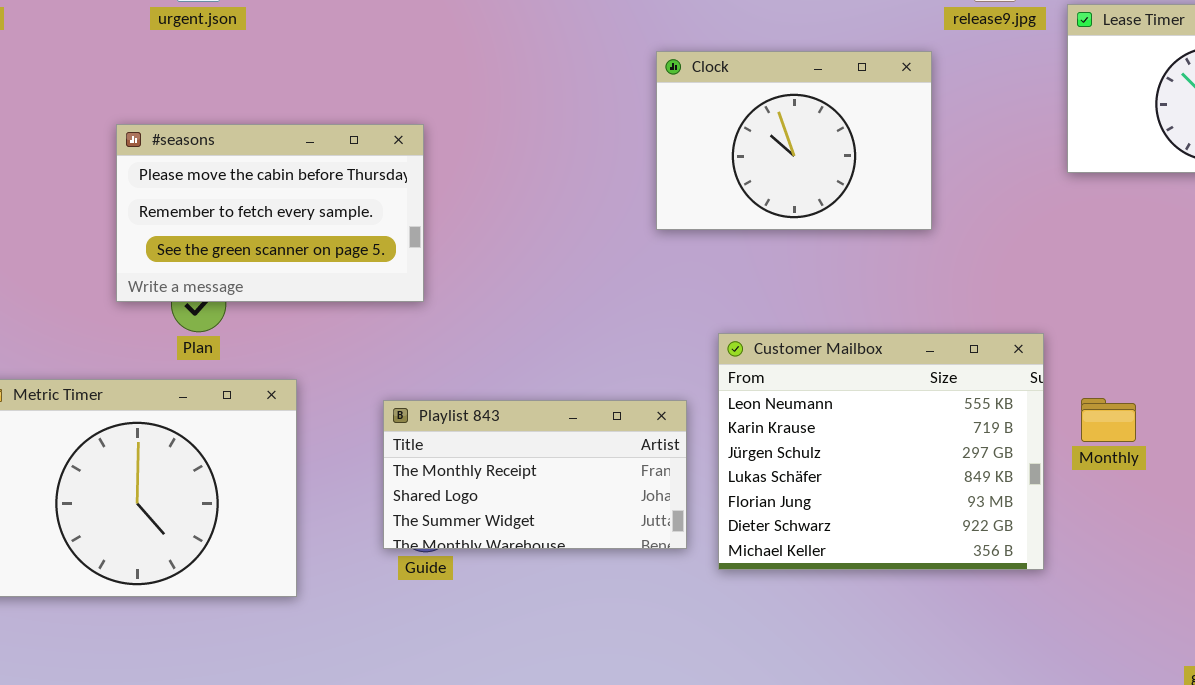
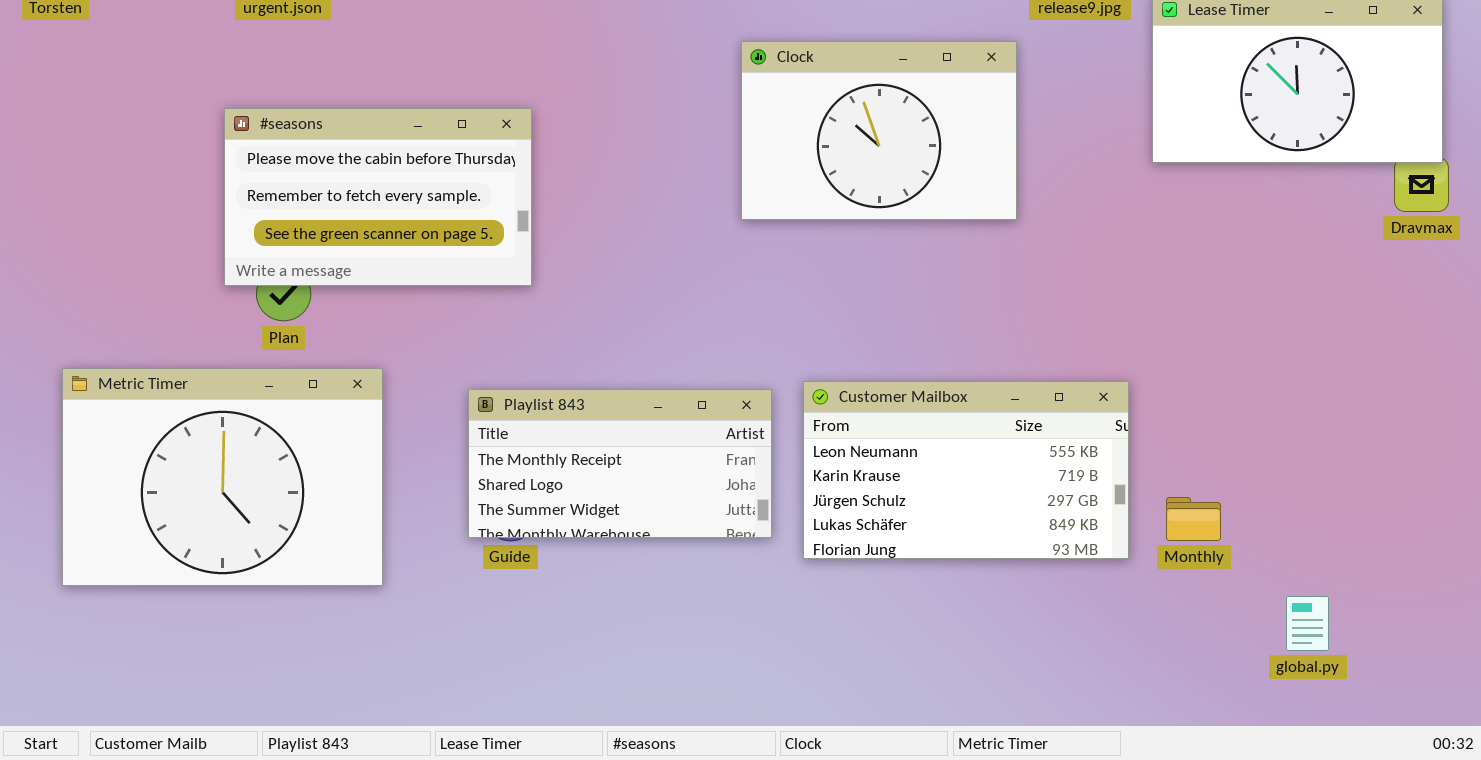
#seasons: [116,124,424,302] -> [224,108,532,286], moved
Customer Mailbox: [718,333,1044,570] -> [803,381,1129,559], resized
Monthly: [1081,398,1136,442] -> [1166,497,1221,541], moved

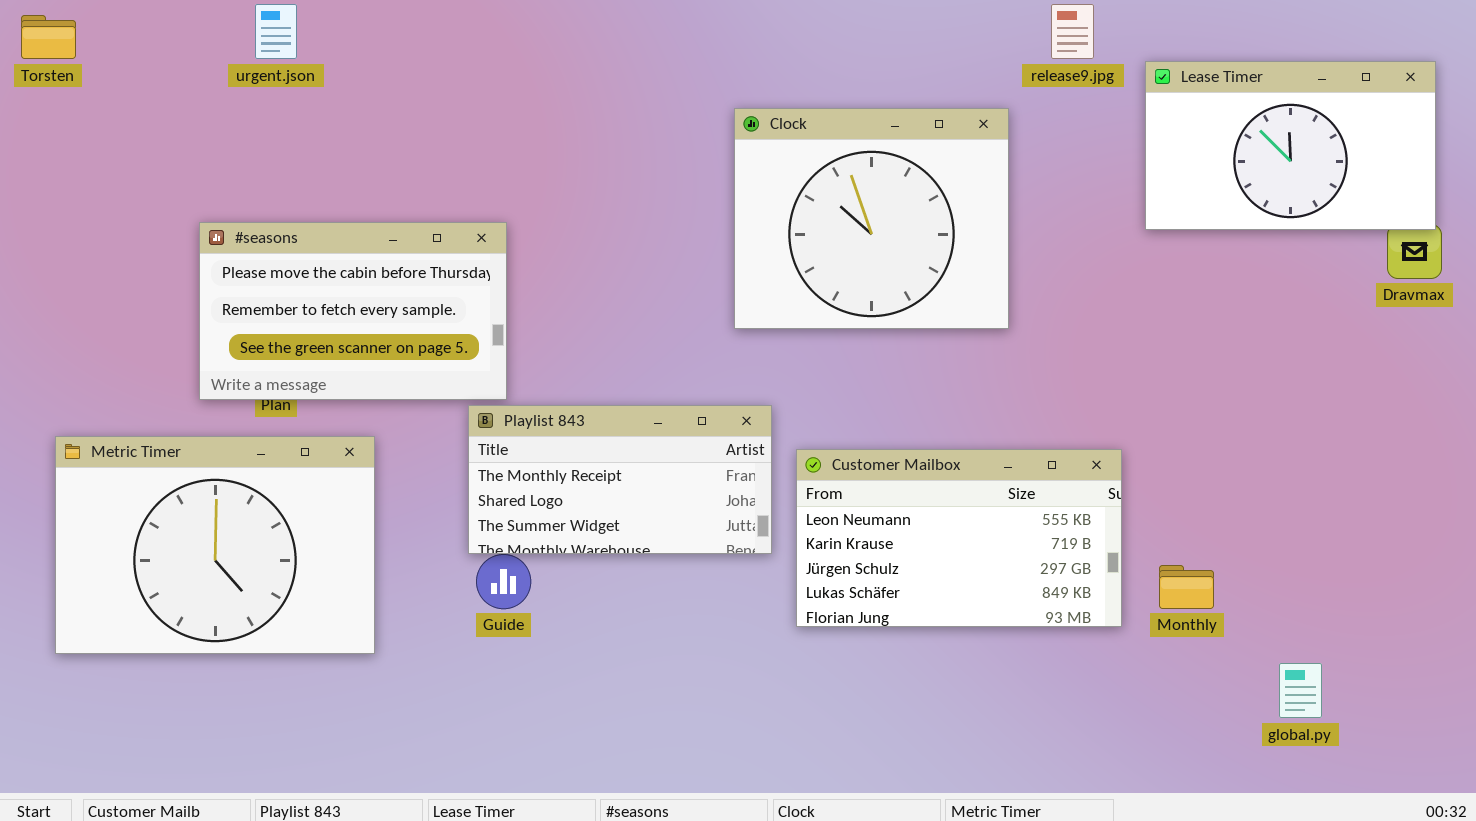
Clock: [741,41,1017,220] -> [734,108,1009,329], resized
#seasons: [224,108,532,286] -> [199,222,507,400], moved
Playlist 843: [468,389,772,538] -> [468,405,772,554], moved

